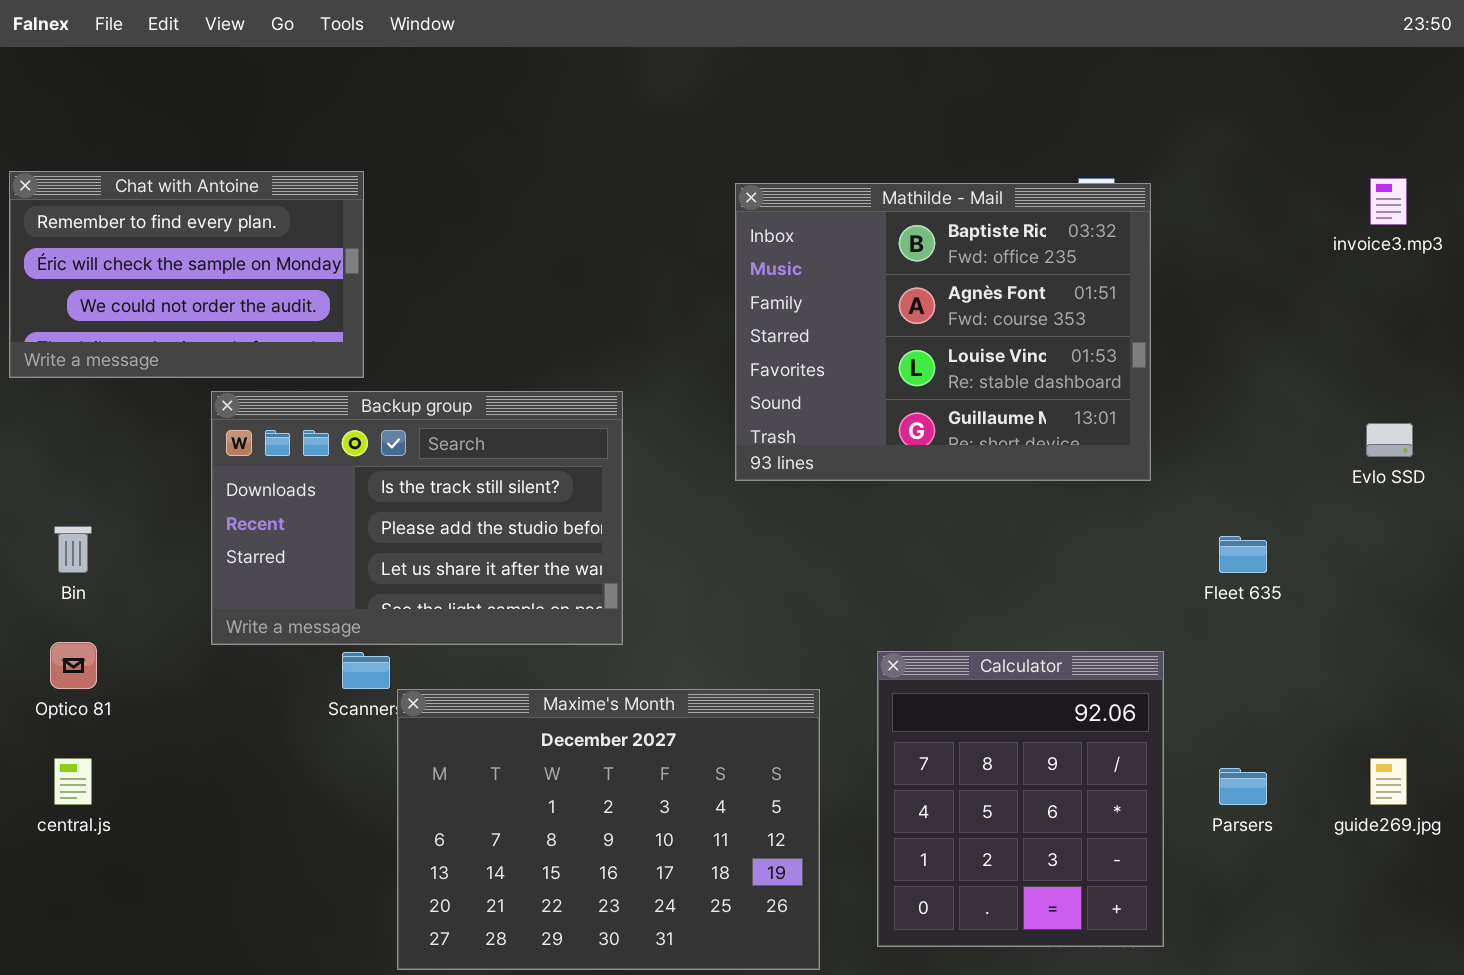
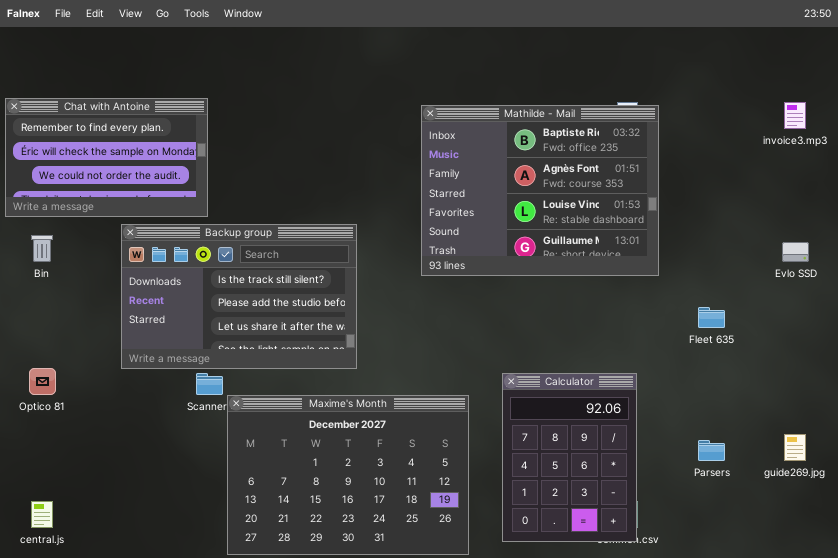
Bin: [54,526,92,573] -> [31,235,53,262], moved
Calculator: [877,651,1164,947] -> [502,373,637,542], resized
central.js: [54,758,92,805] -> [31,501,53,528], moved

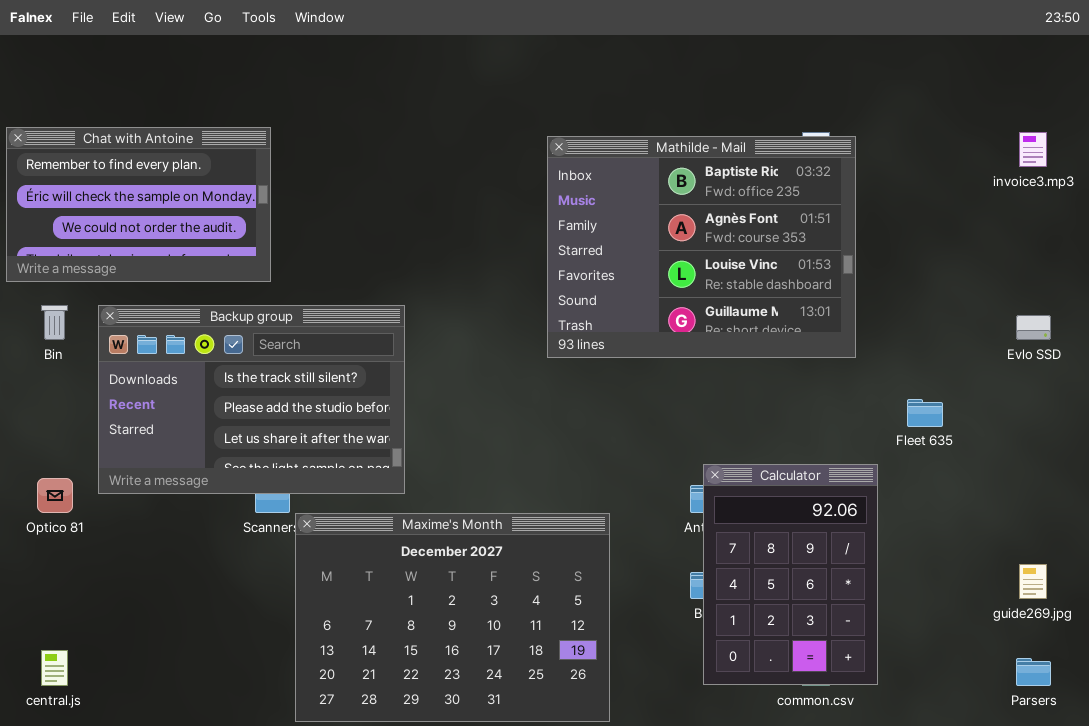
Backup group: [121,224,357,369] -> [98,305,405,494], moved
Calculator: [502,373,637,542] -> [703,464,878,685], moved
Parsers: [698,440,725,461] -> [1016,658,1051,686], moved

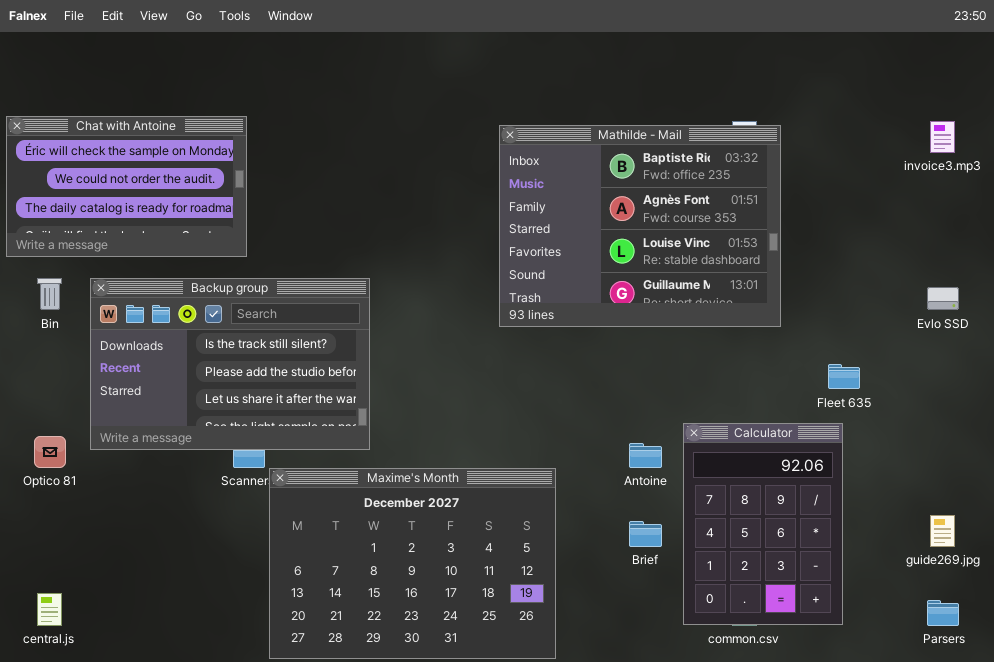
Chat with Antoine: [6,127,271,282] -> [6,116,247,257], scrolled down 1 row
Calculator: [703,464,878,685] -> [683,423,843,625], moved

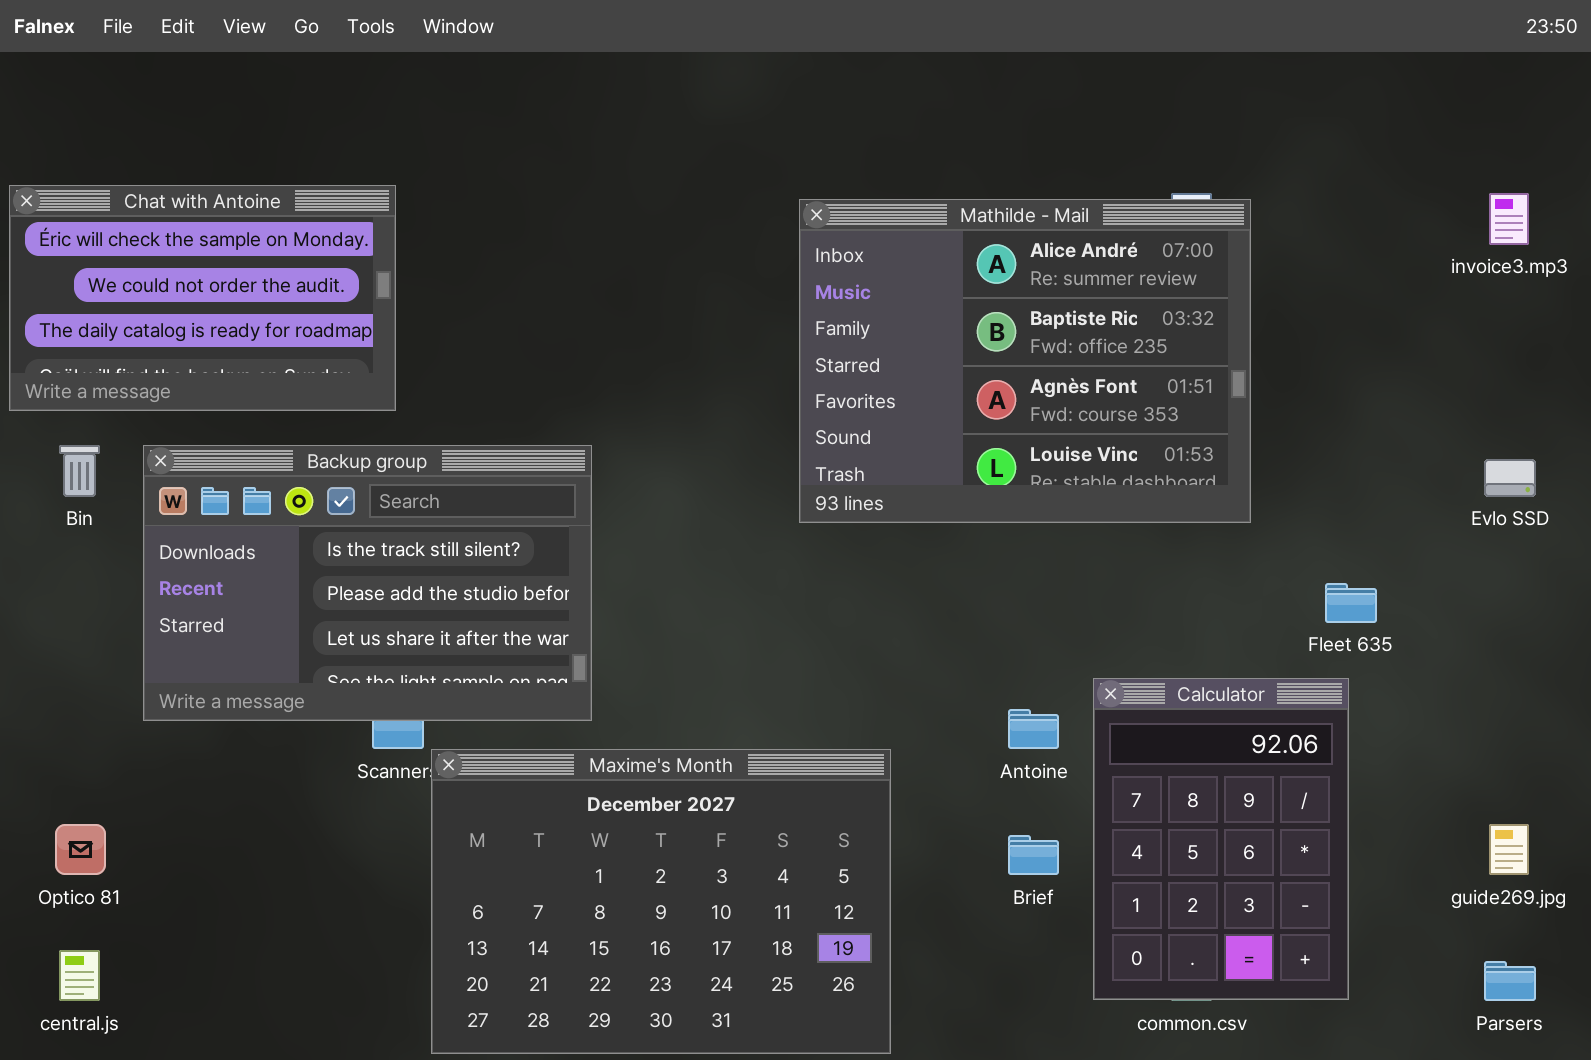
Mathilde - Mail: [499,125,781,327] -> [799,199,1251,523], scrolled up 1 row
Optico 81: [34,436,66,468] -> [55,824,106,875], moved

